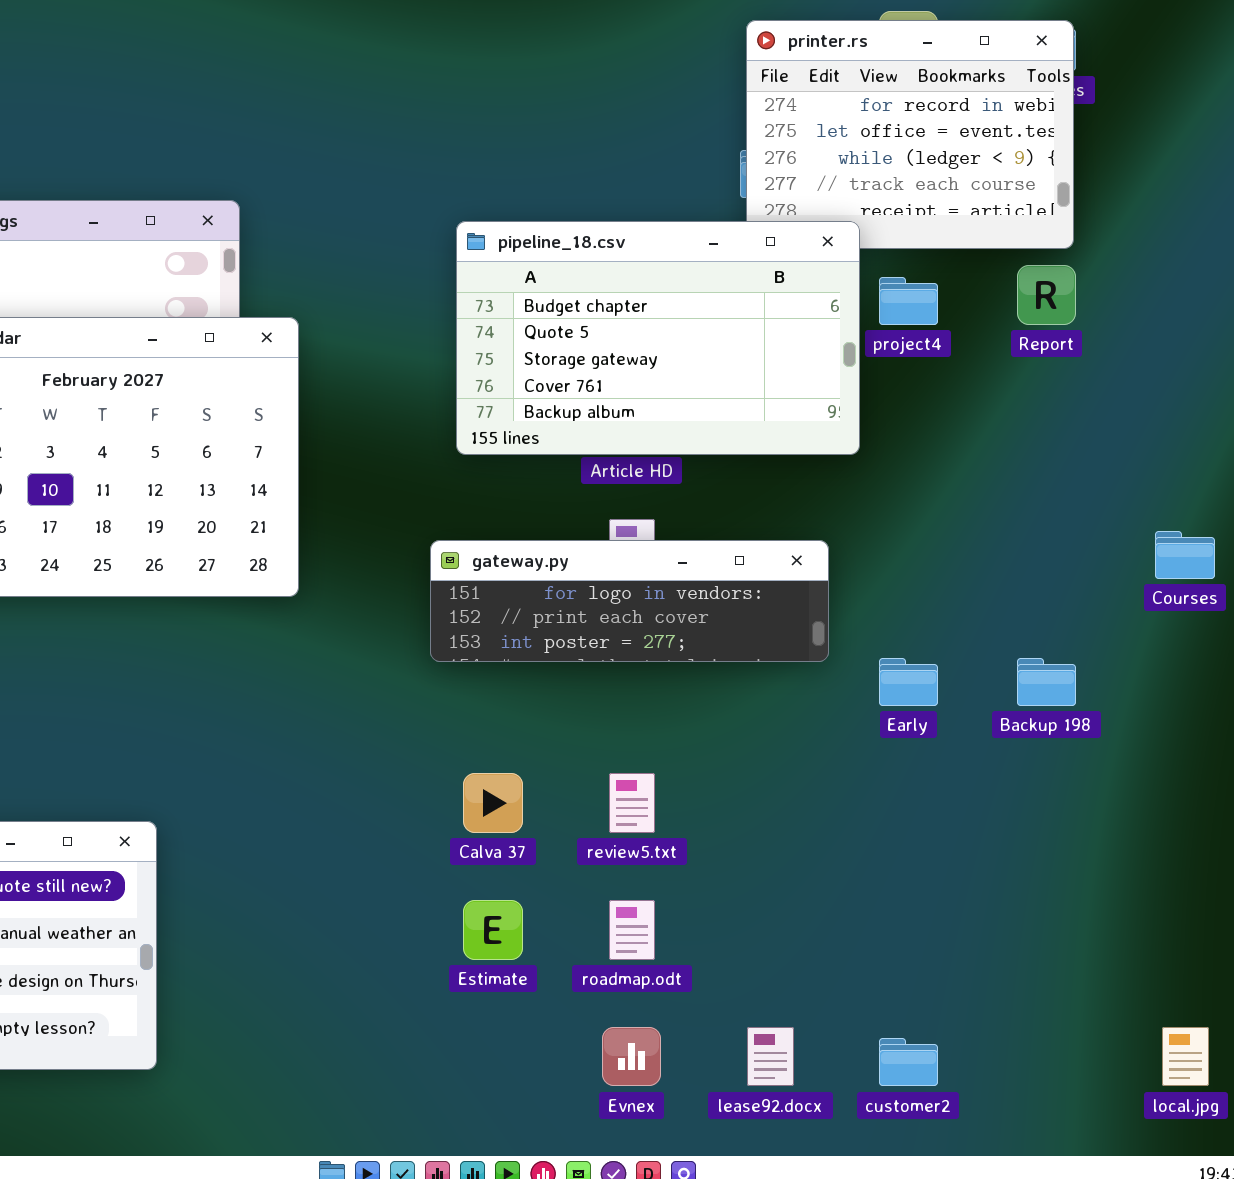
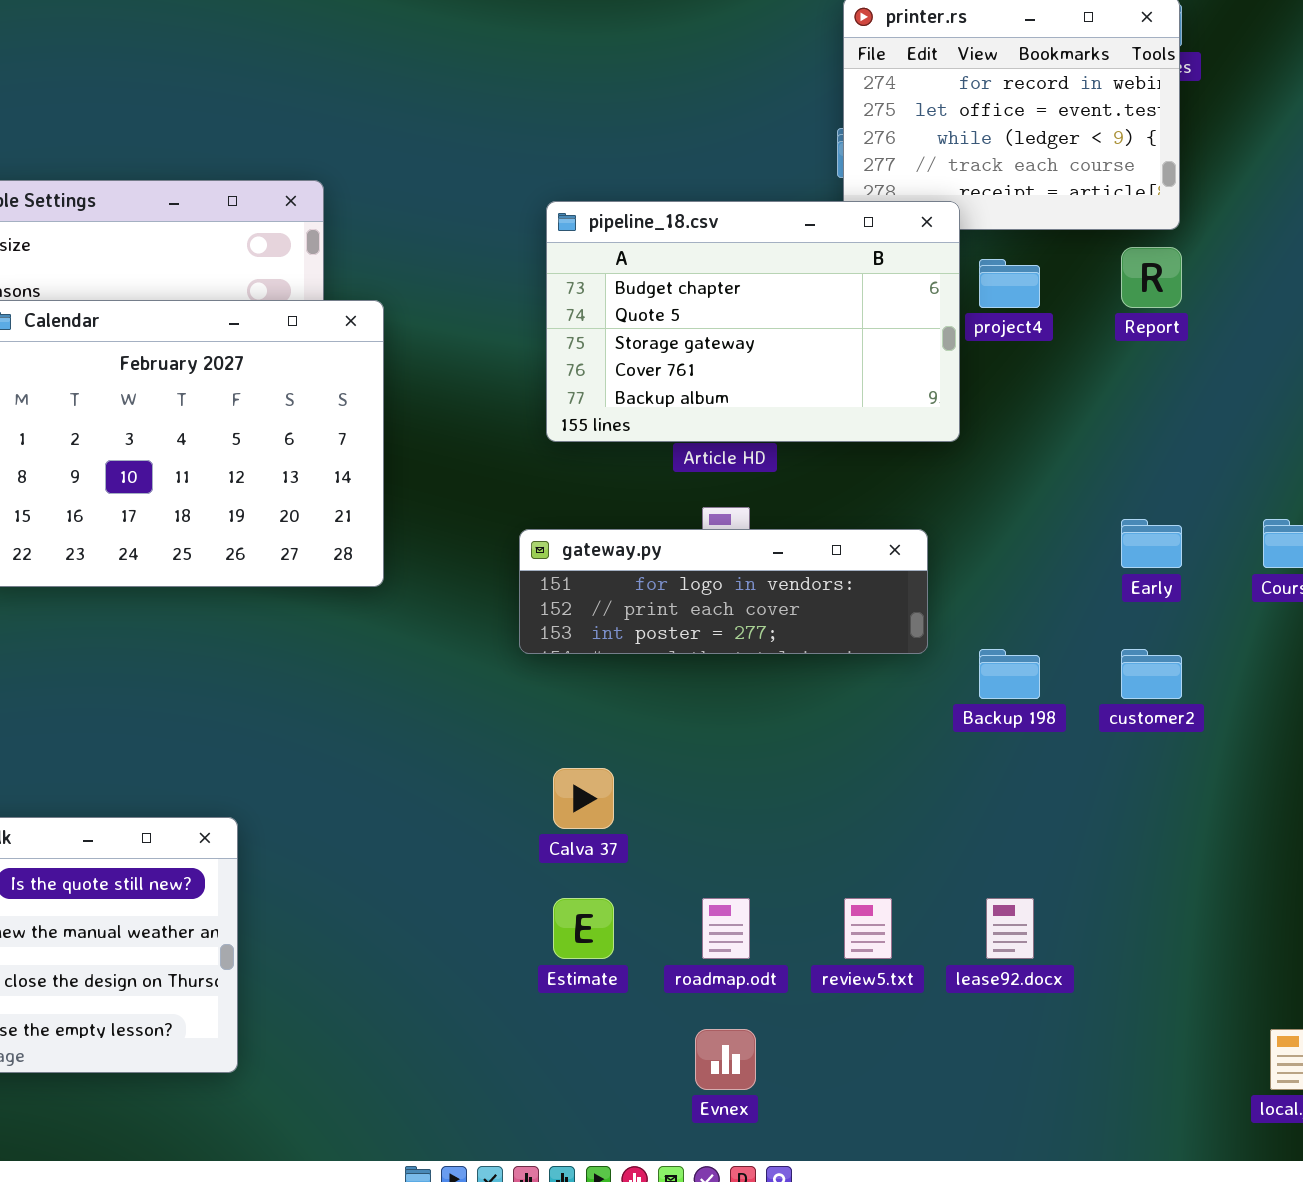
Early: [879,658,938,706] -> [1121,519,1182,568], moved
Backup 198: [1017,658,1076,706] -> [979,649,1040,699], moved
review5.txt: [609,773,655,833] -> [844,898,892,959], moved
lease92.docx: [747,1027,794,1086] -> [986,898,1034,959], moved
customer2: [879,1038,938,1086] -> [1121,649,1182,699], moved

